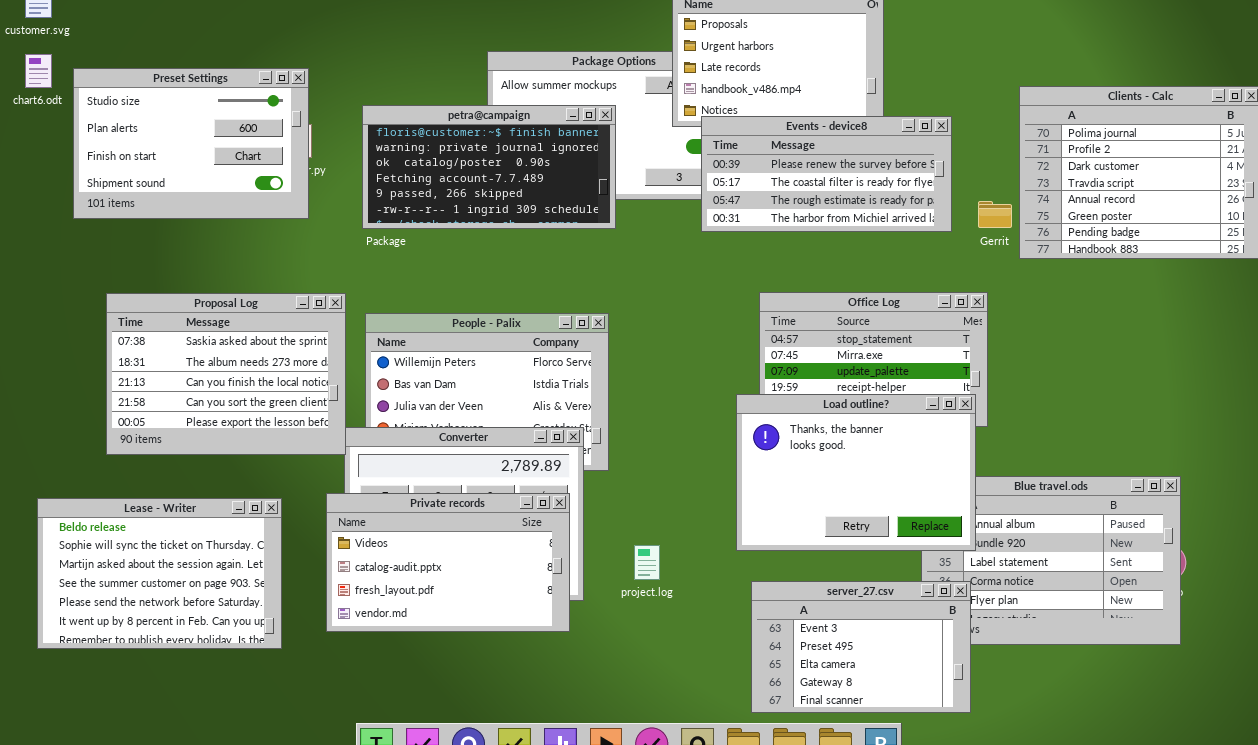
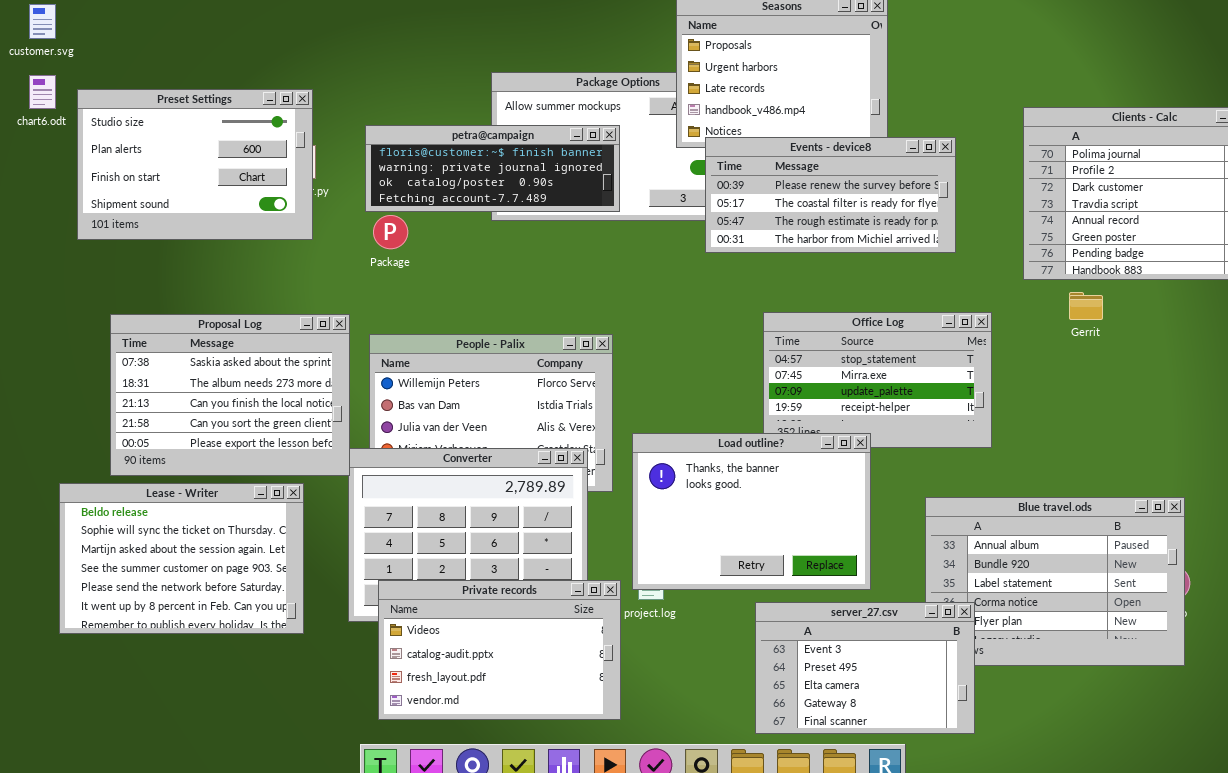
petra@campaign: [362,105,616,229] -> [365,125,620,212], resized
Gerrit: [978,201,1012,228] -> [1069,292,1103,320], moved
Load outline?: [736,394,976,551] -> [632,433,871,590], moved
Private records: [326,493,570,632] -> [378,580,621,720], moved
Lease - Writer: [37,498,282,649] -> [59,483,304,634], moved

